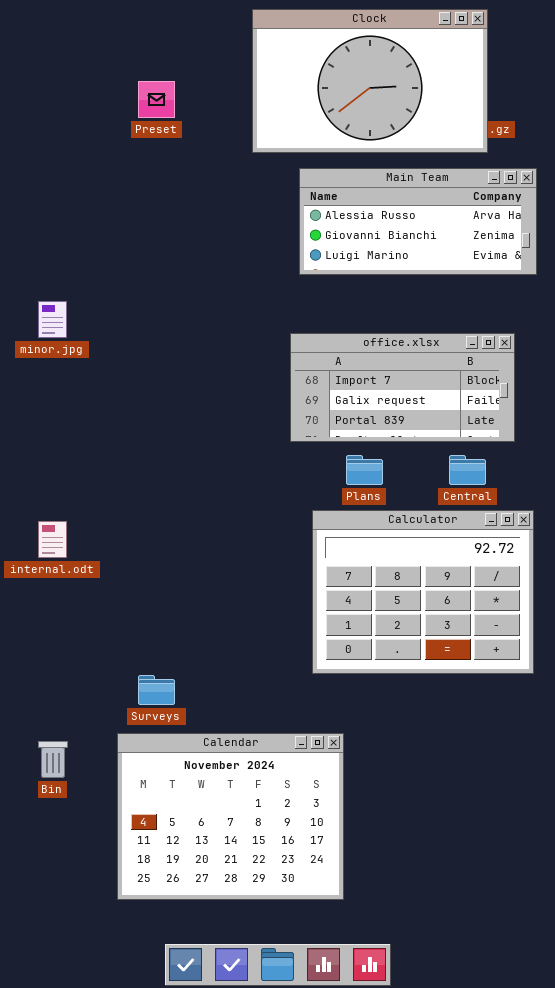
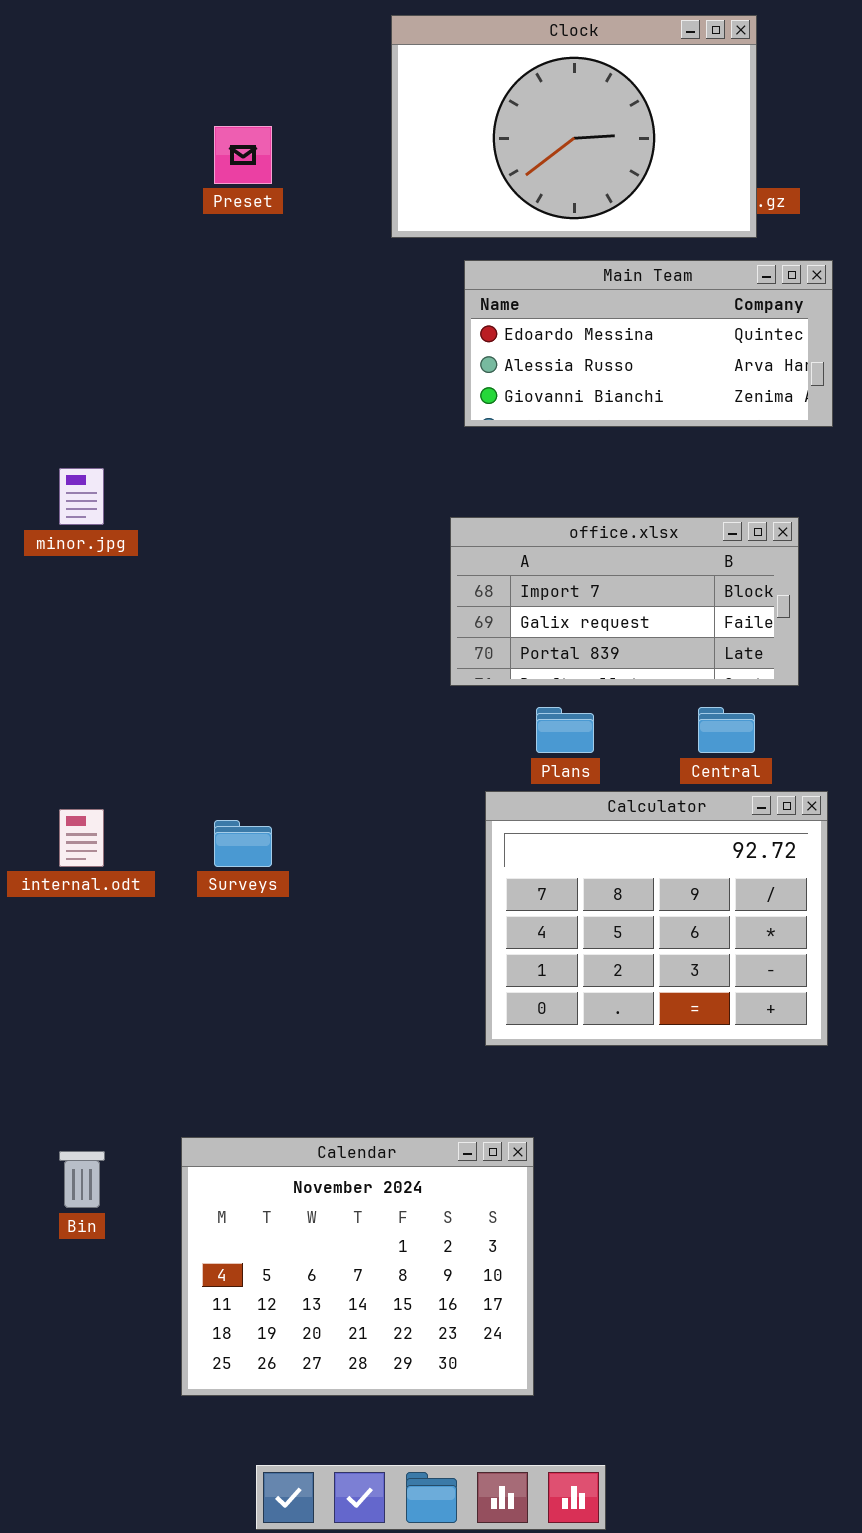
Main Team: [299,168,537,275] -> [464,260,833,427], scrolled up 1 row
Surveys: [138,675,175,705] -> [214,820,272,867], moved

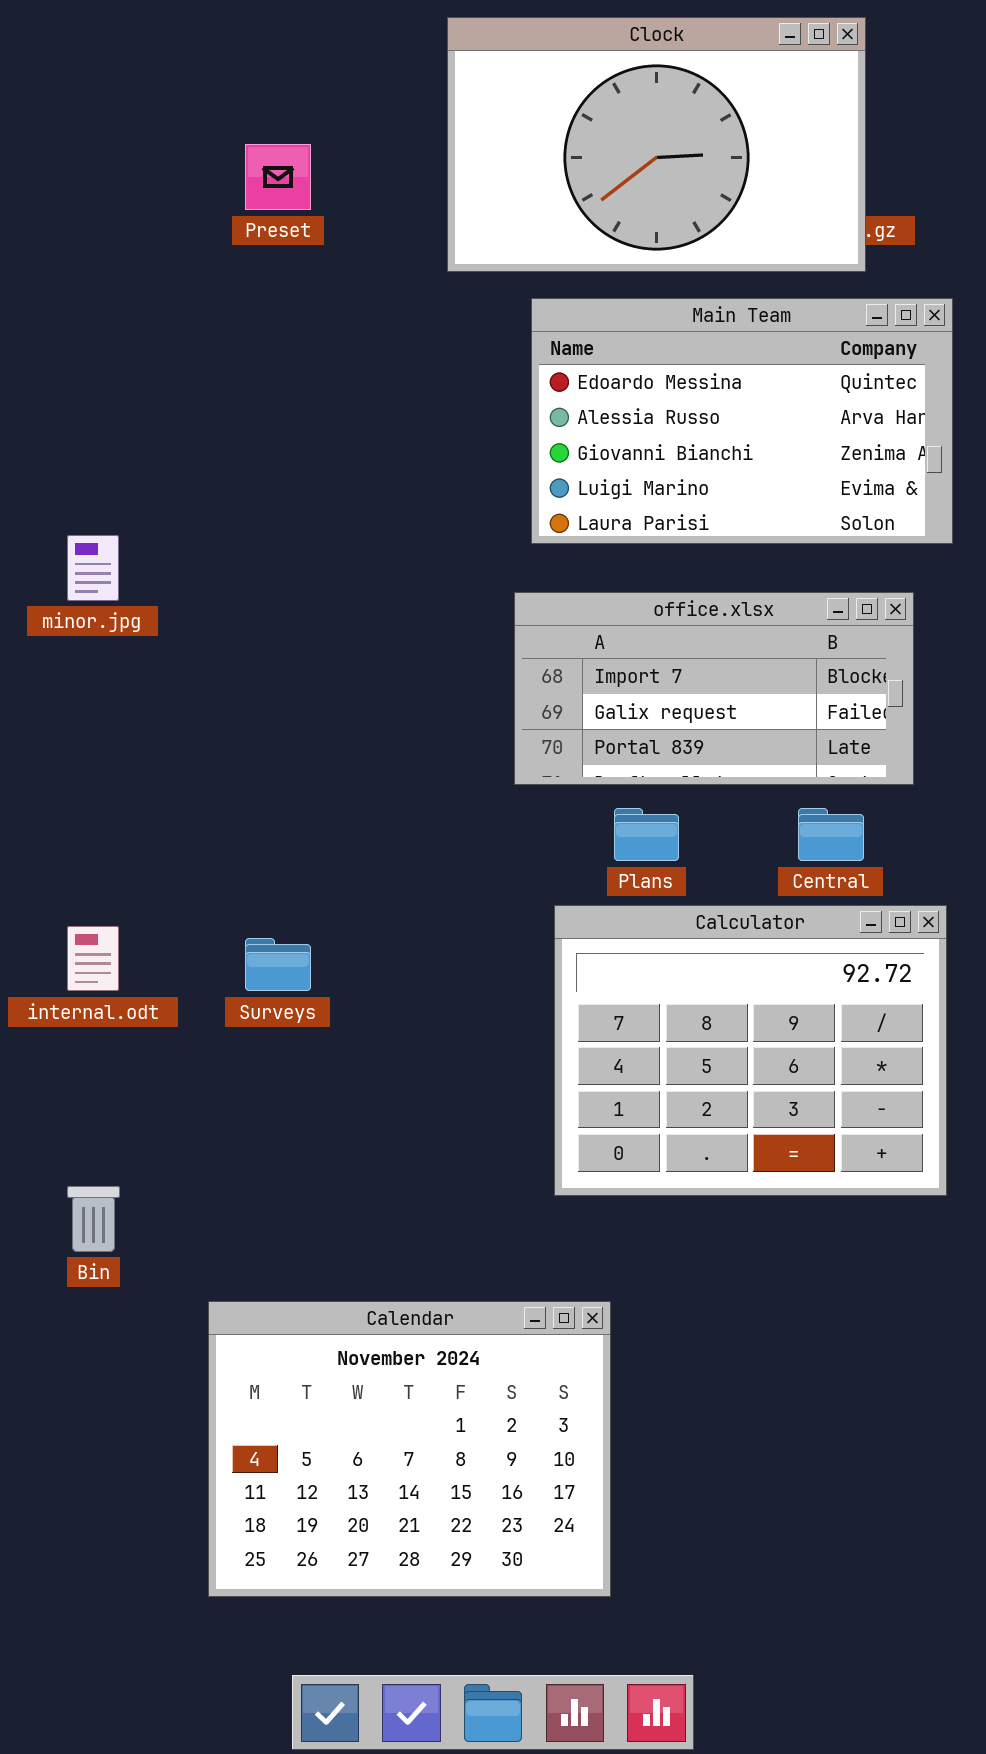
Main Team: [464,260,833,427] -> [531,298,953,544], resized
Bin: [59,1151,105,1208] -> [67,1186,120,1252], moved

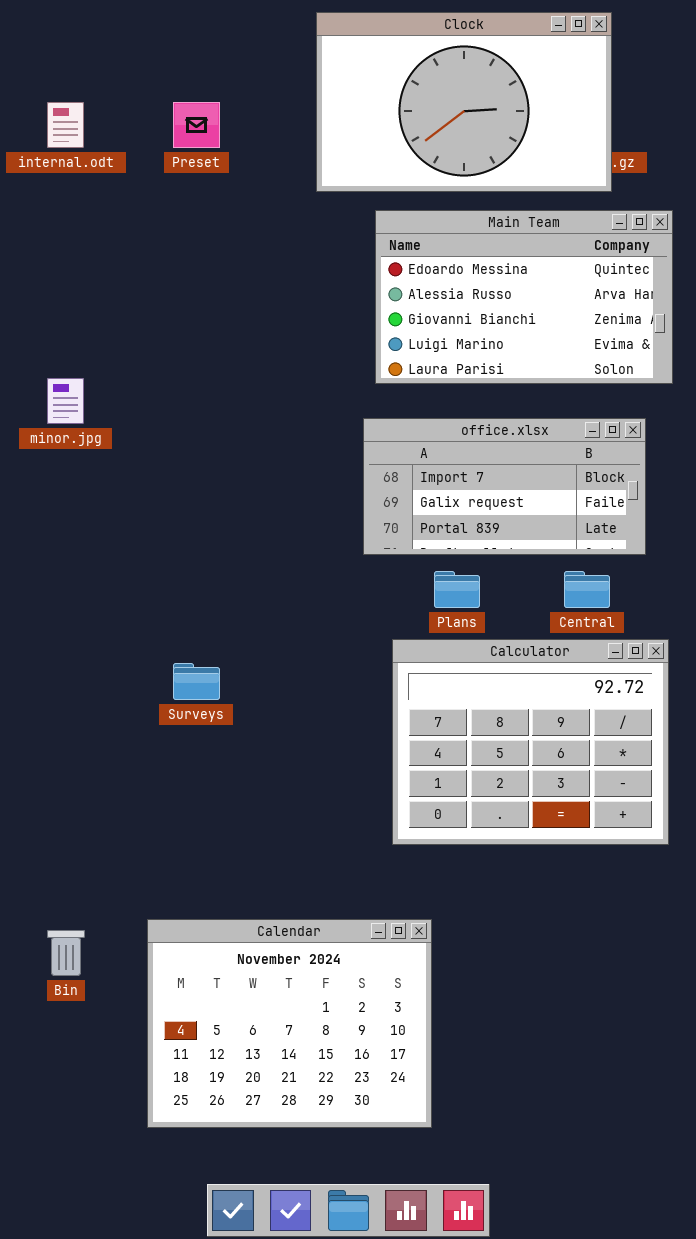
internal.odt: [67,926,119,991] -> [47,102,84,148], moved
Bin: [67,1186,120,1252] -> [47,930,85,976], moved

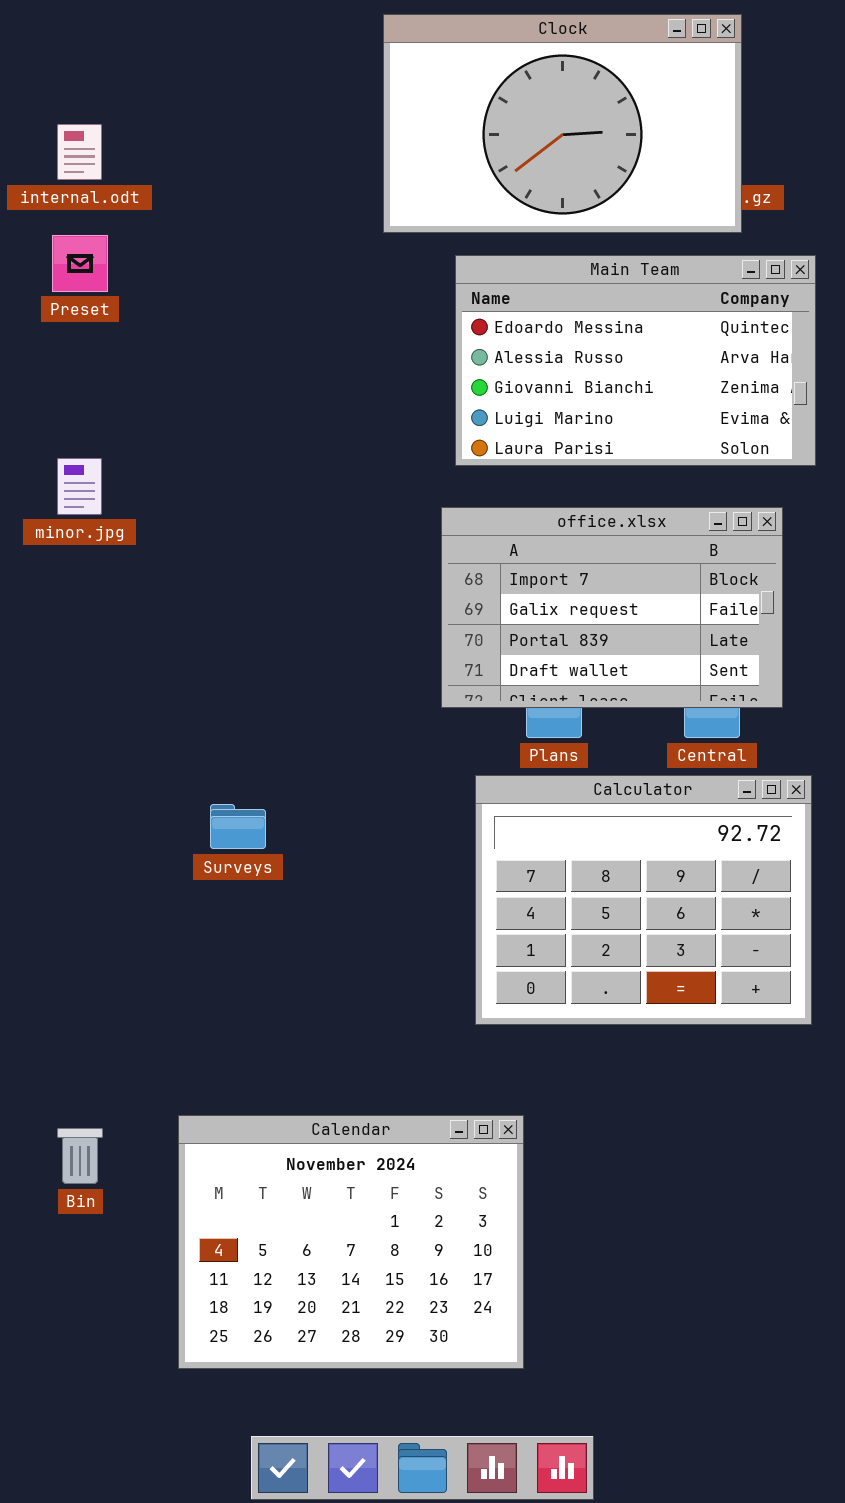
Preset: [173,102,220,148] -> [52,235,108,292], moved
office.xlsx: [363,418,646,555] -> [441,507,783,708], resized

